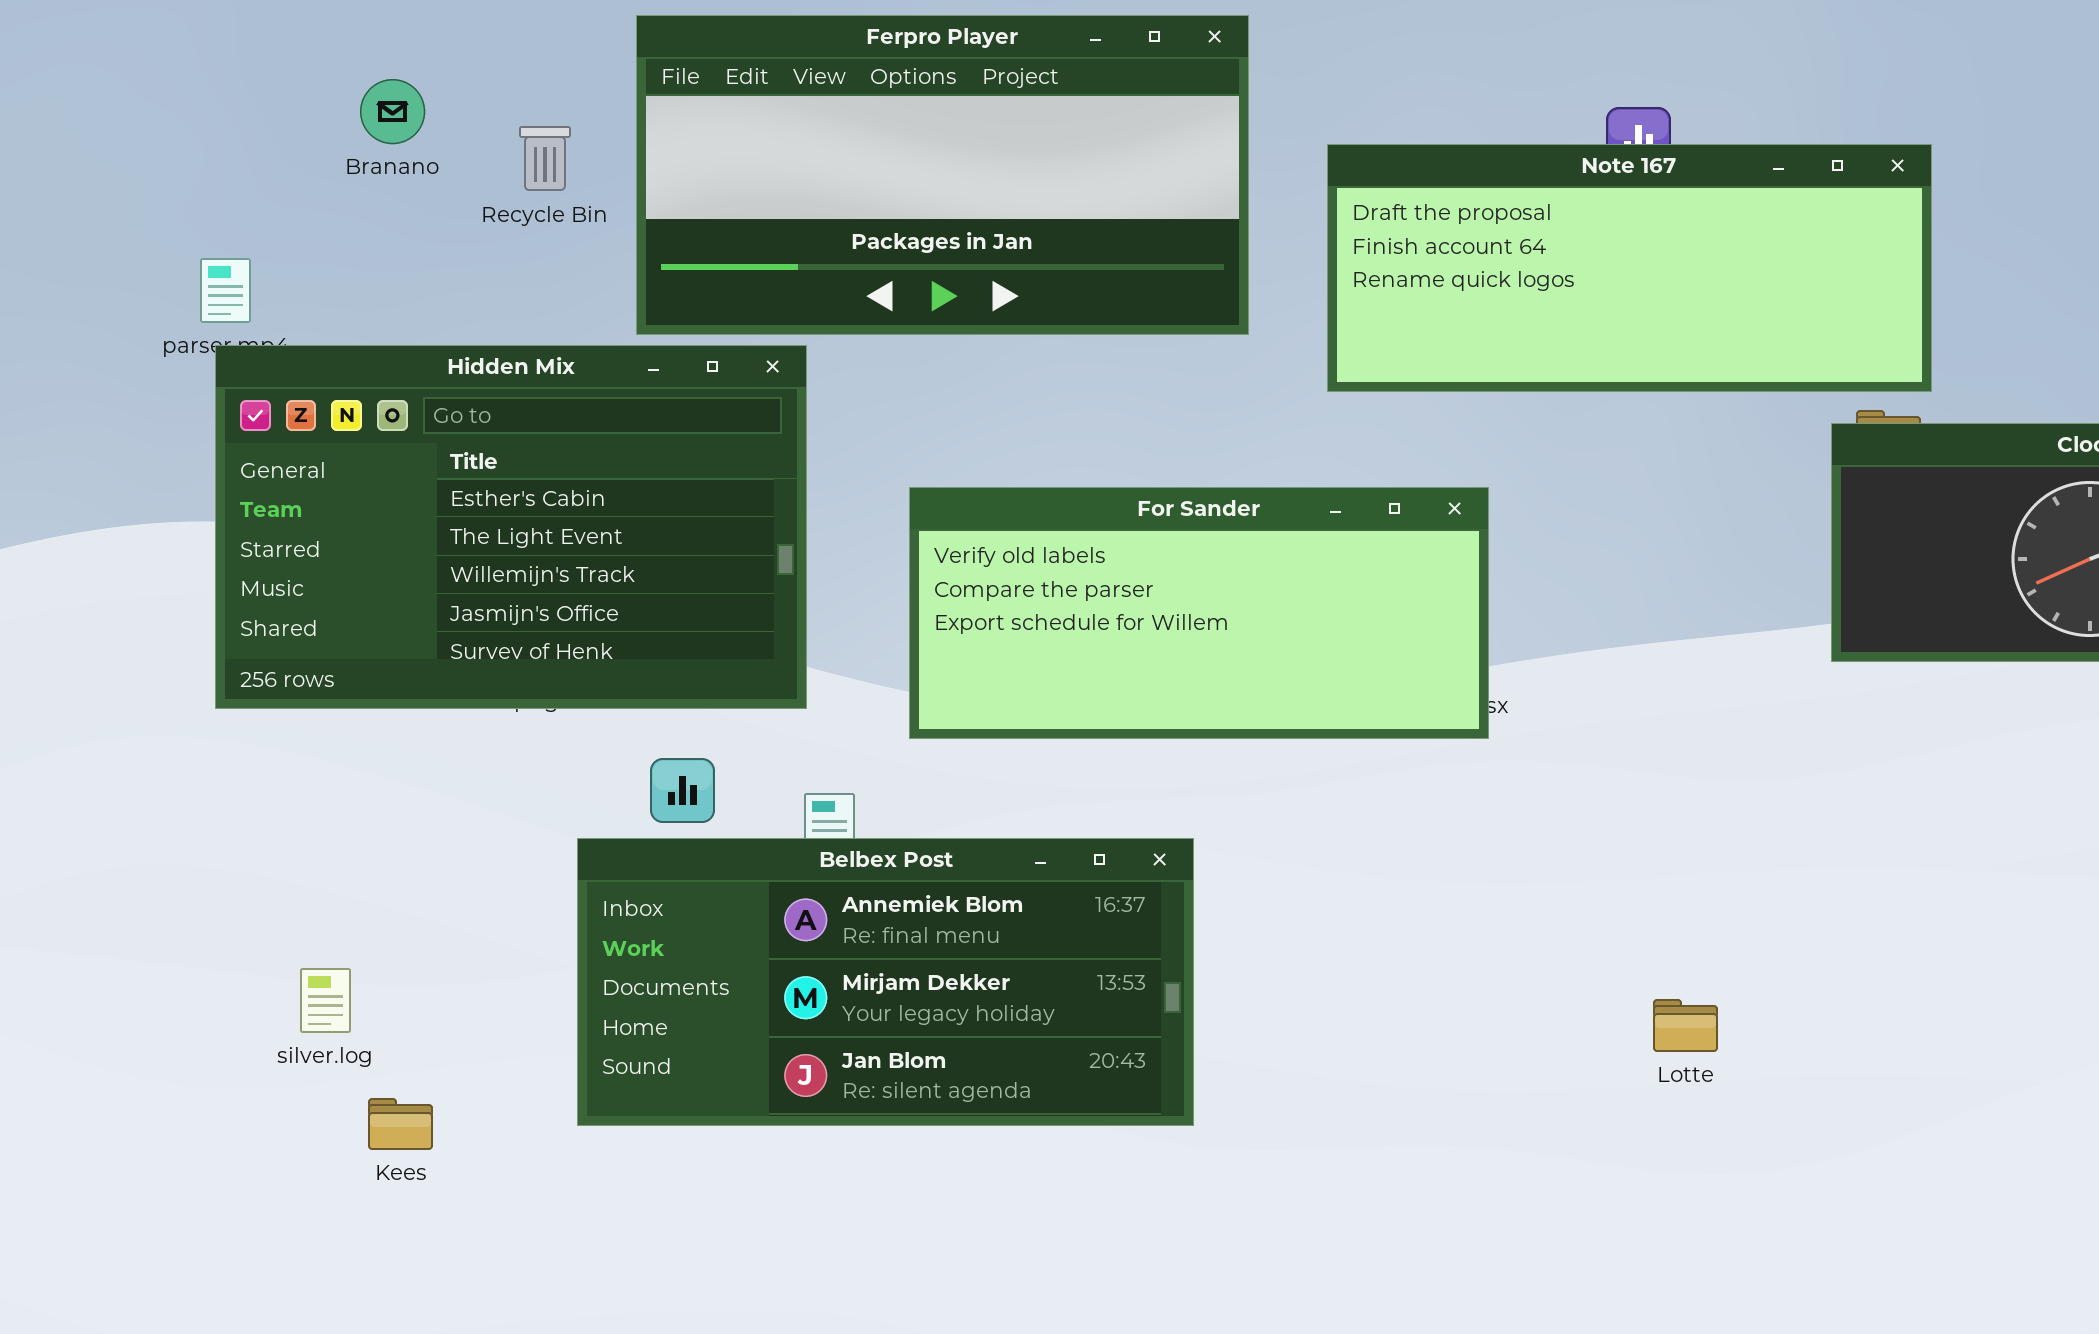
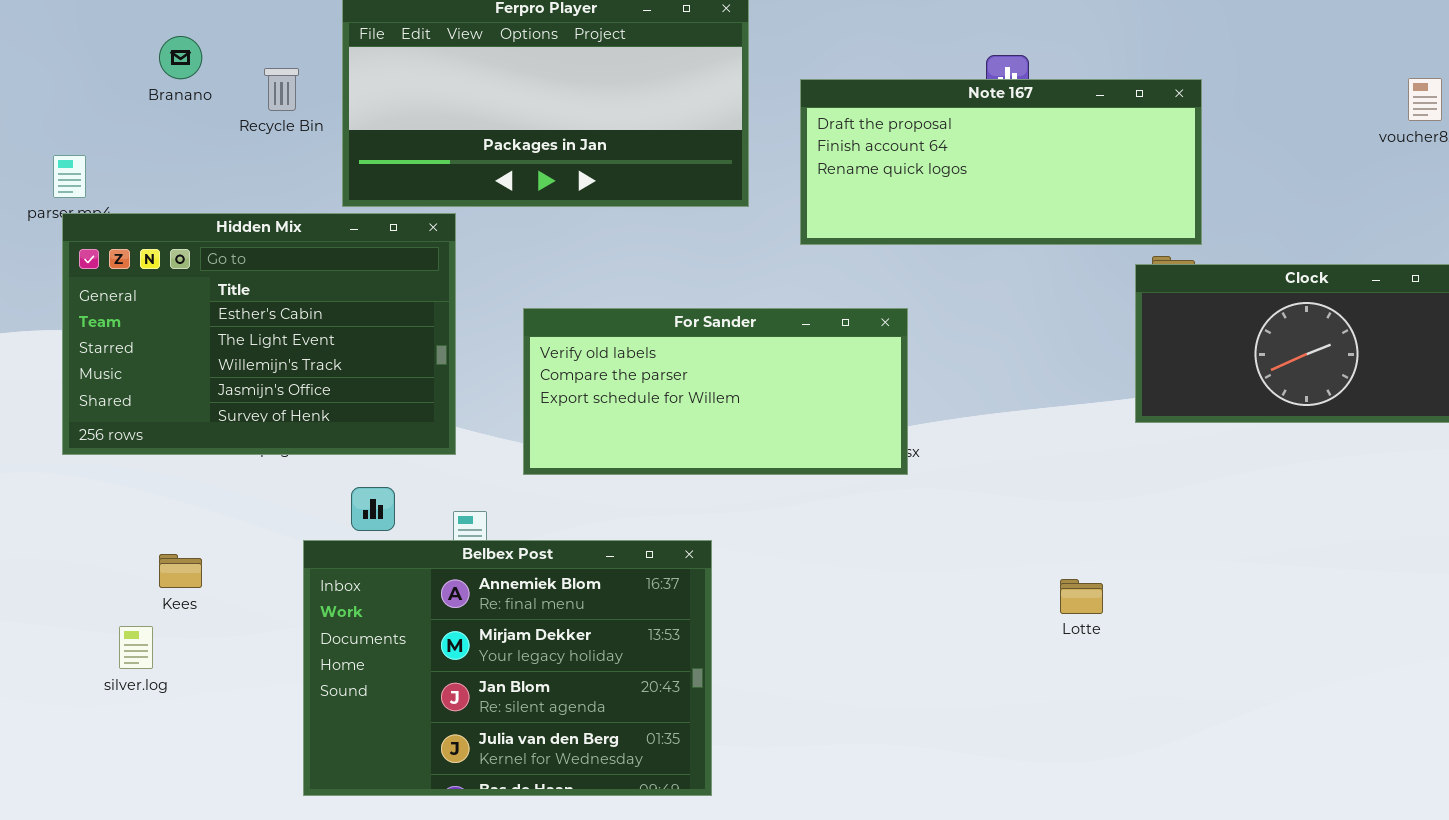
Belbex Post: [577,838,1194,1126] -> [303,540,712,796], resized
Lotte: [1653,999,1718,1052] -> [1060,579,1103,614], moved
Kees: [368,1098,433,1150] -> [159,554,202,588], moved

